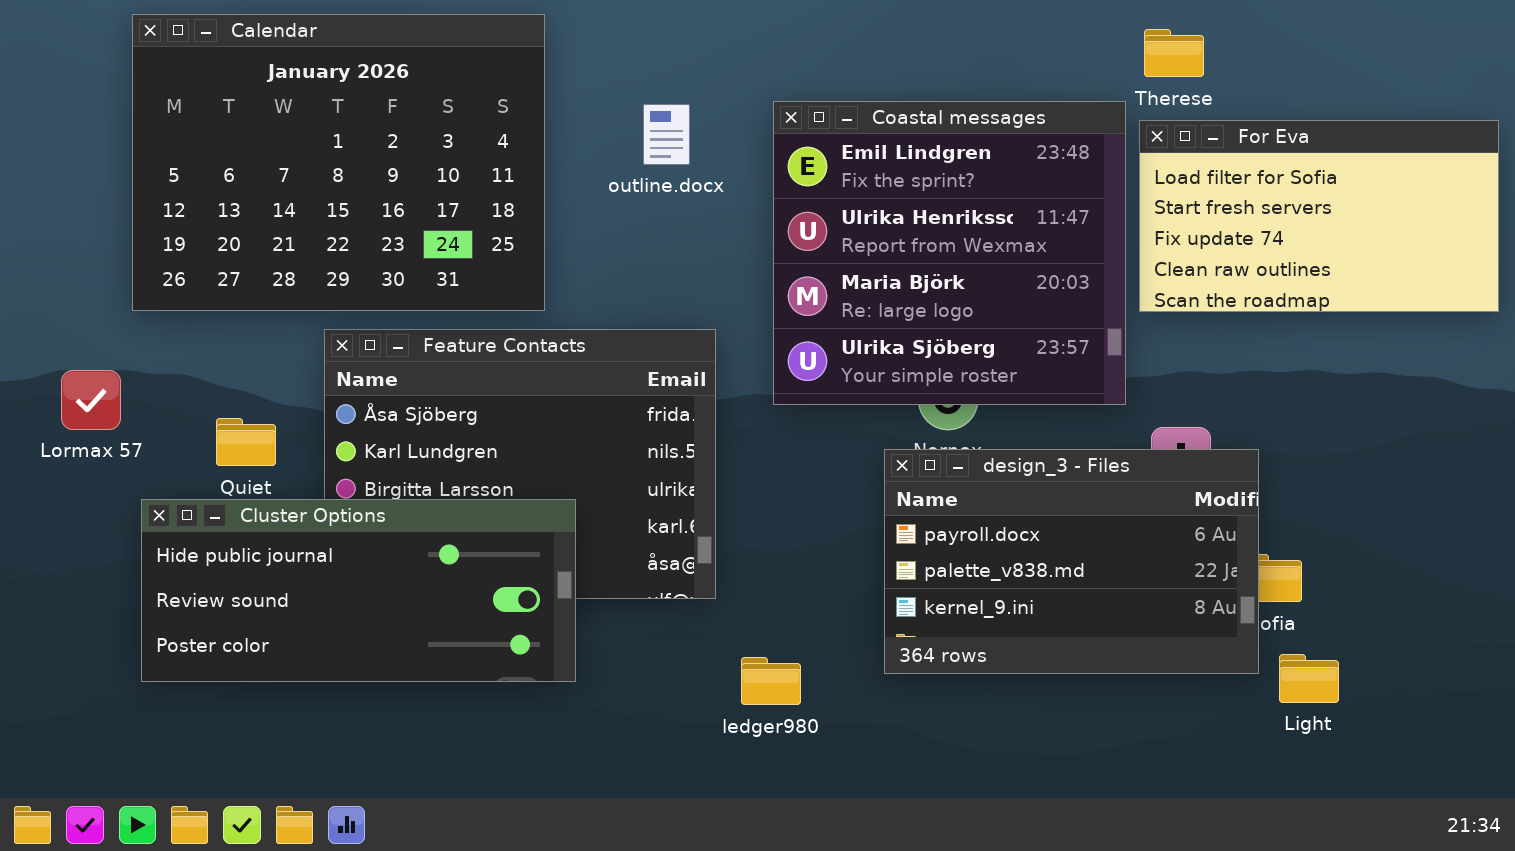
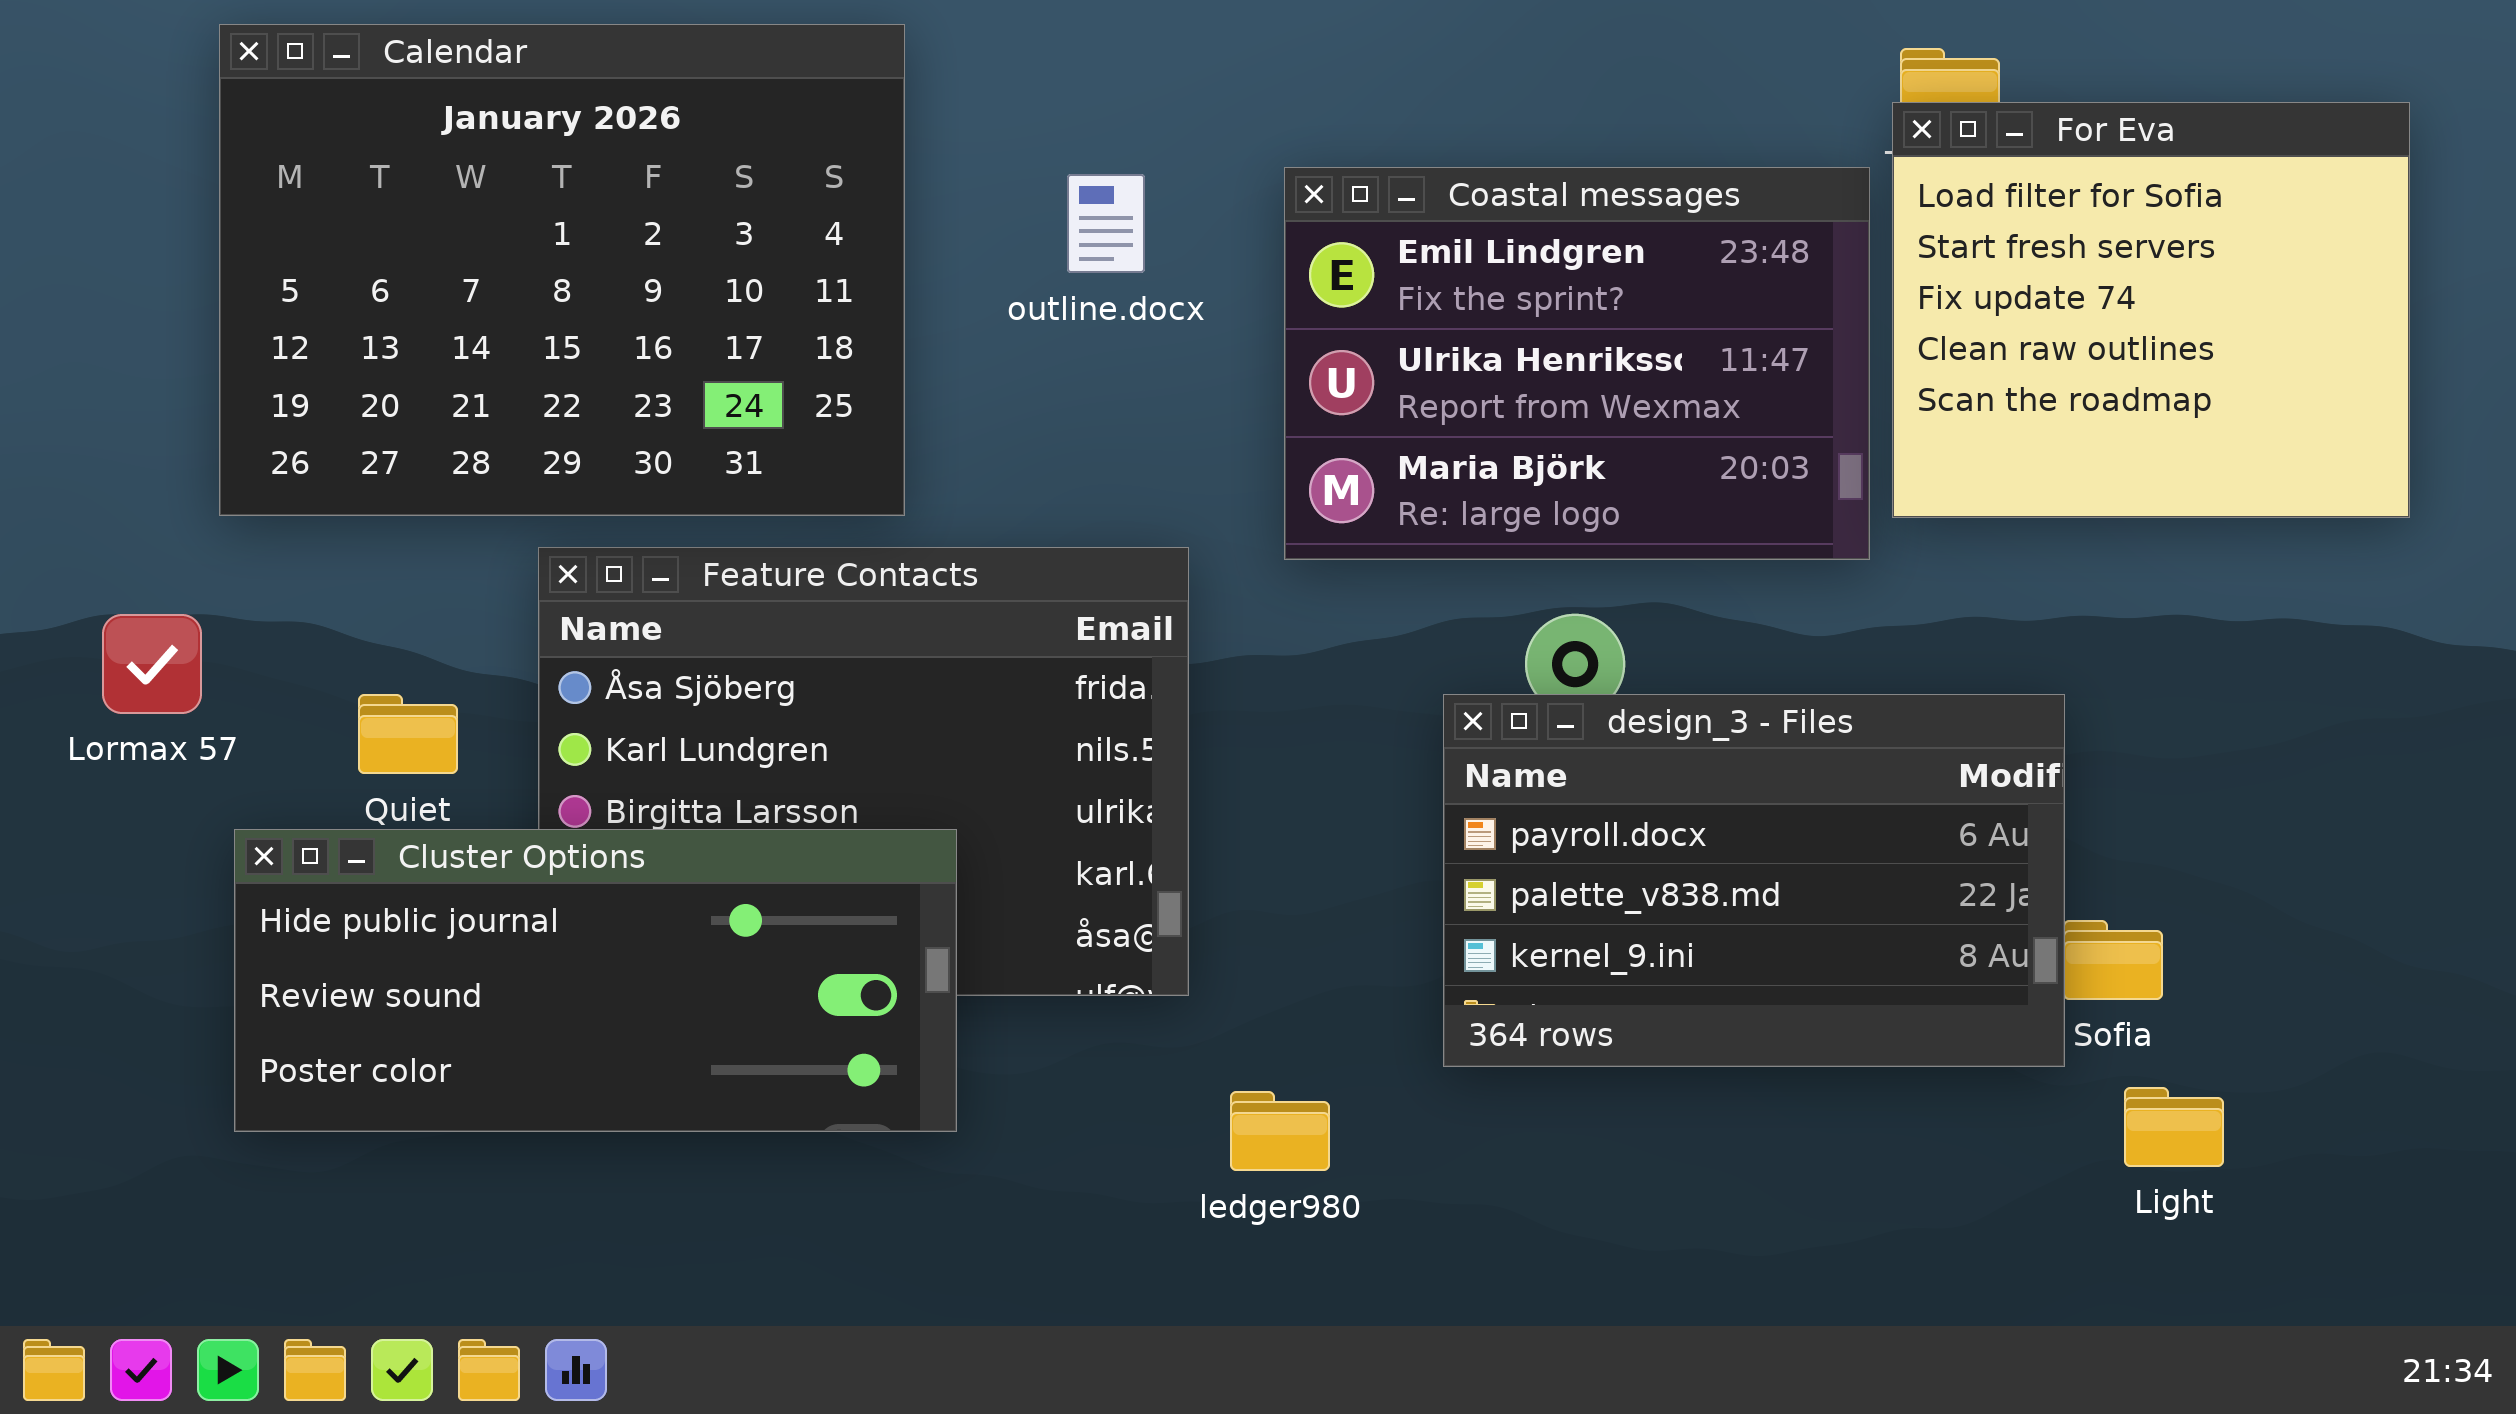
Coastal messages: [773,101,1126,405] -> [1284,167,1870,560], resized
For Eva: [1139,120,1499,312] -> [1892,102,2410,518], resized
design_3 - Files: [884,449,1259,674] -> [1443,694,2065,1067], moved

